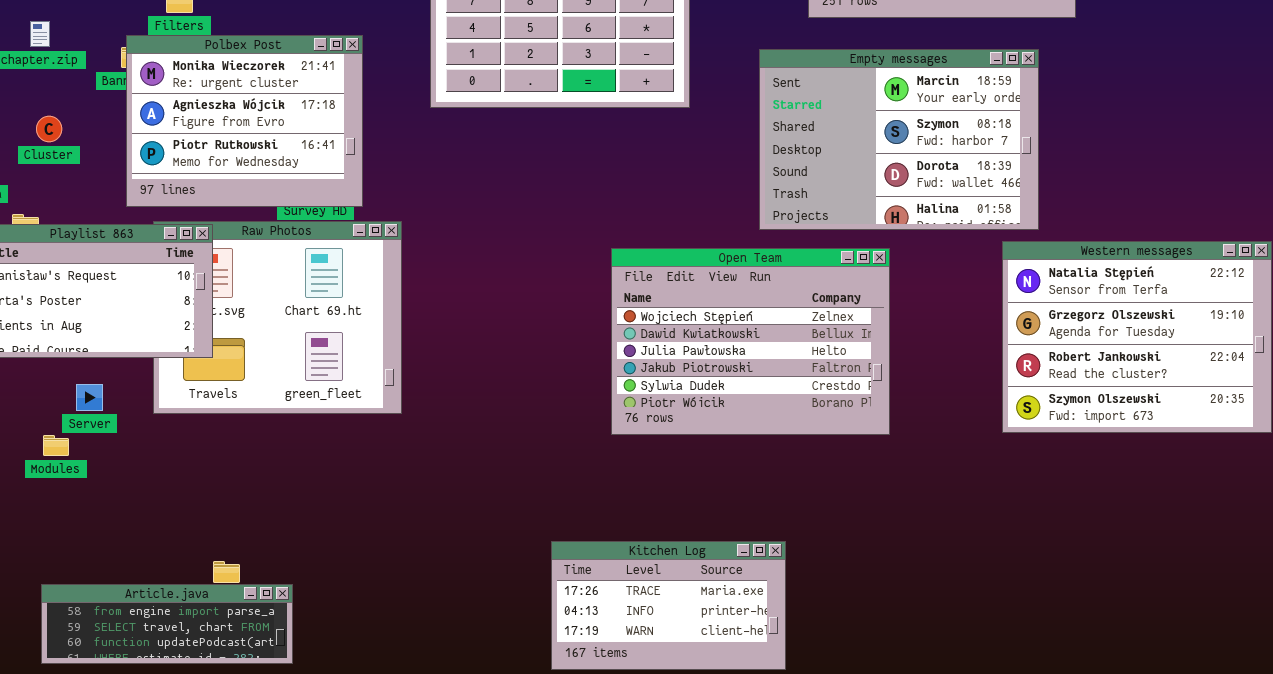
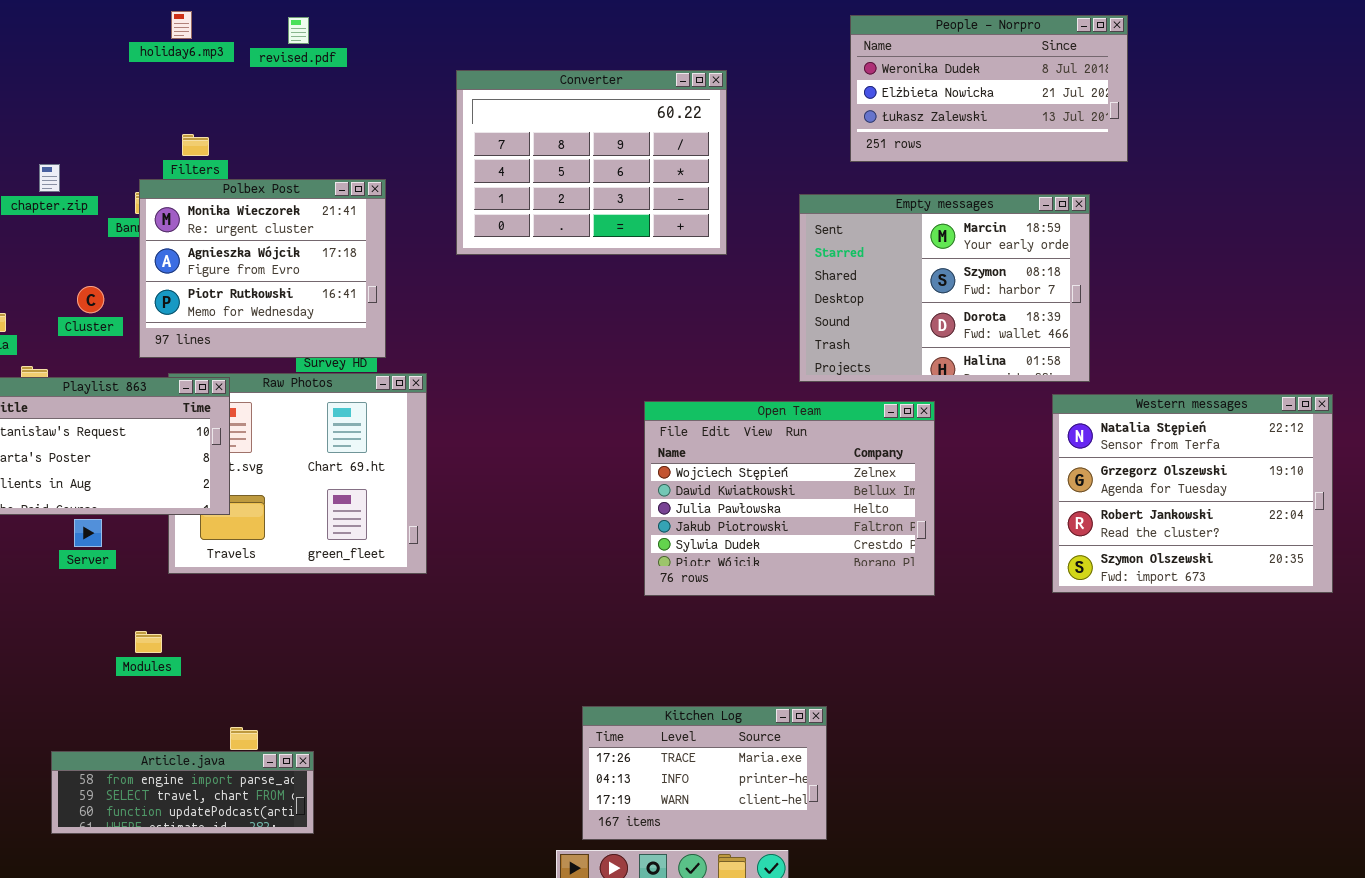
Cluster: [36,116,62,142] -> [77,286,104,313], moved
Server: [76,384,103,411] -> [74,519,102,547], moved
Modules: [43,435,69,456] -> [135,631,162,653], moved

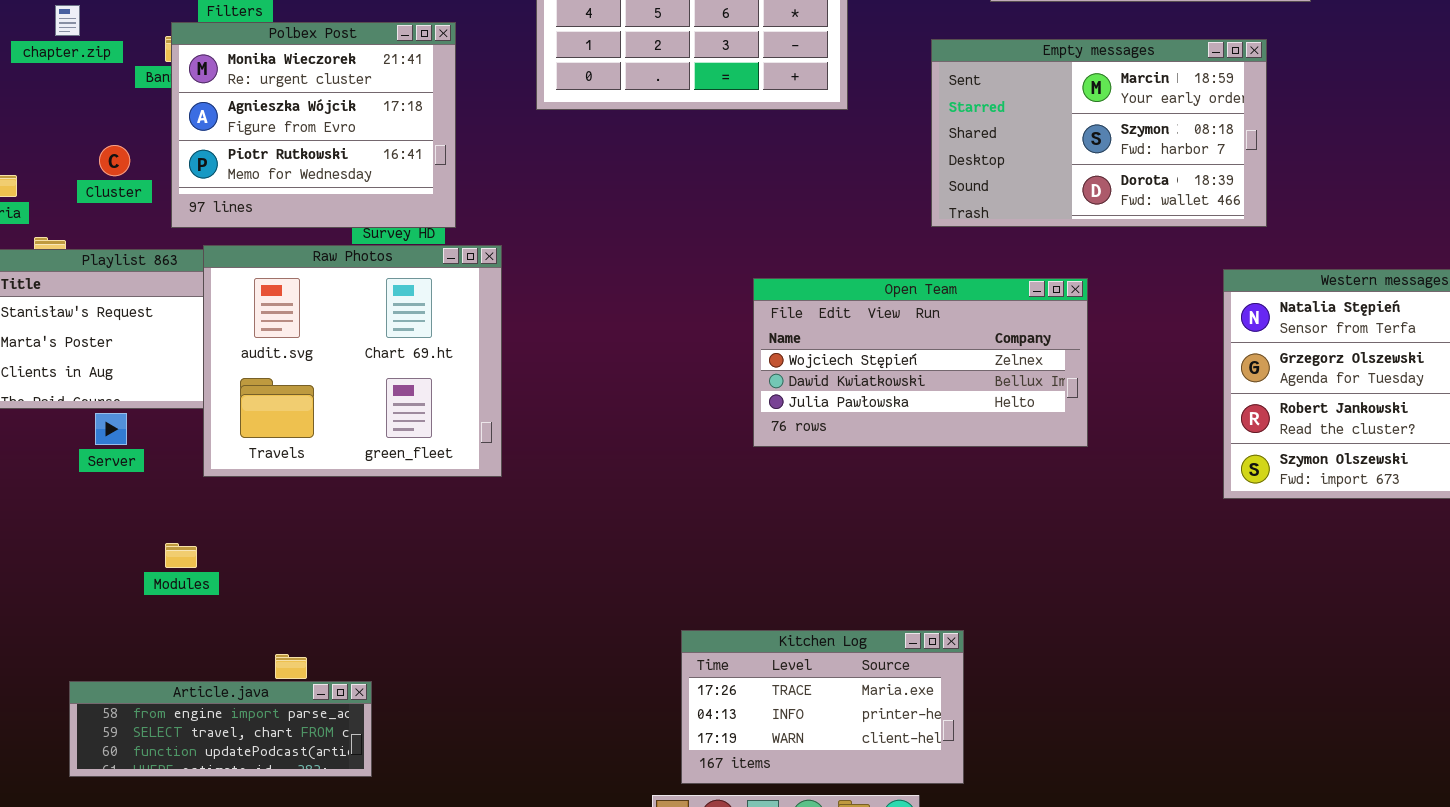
Empty messages: [799,194,1090,382] -> [931,39,1267,227], resized
Raw Photos: [168,373,427,574] -> [203,245,502,477], raised
Open Team: [644,401,935,596] -> [753,278,1088,447], resized

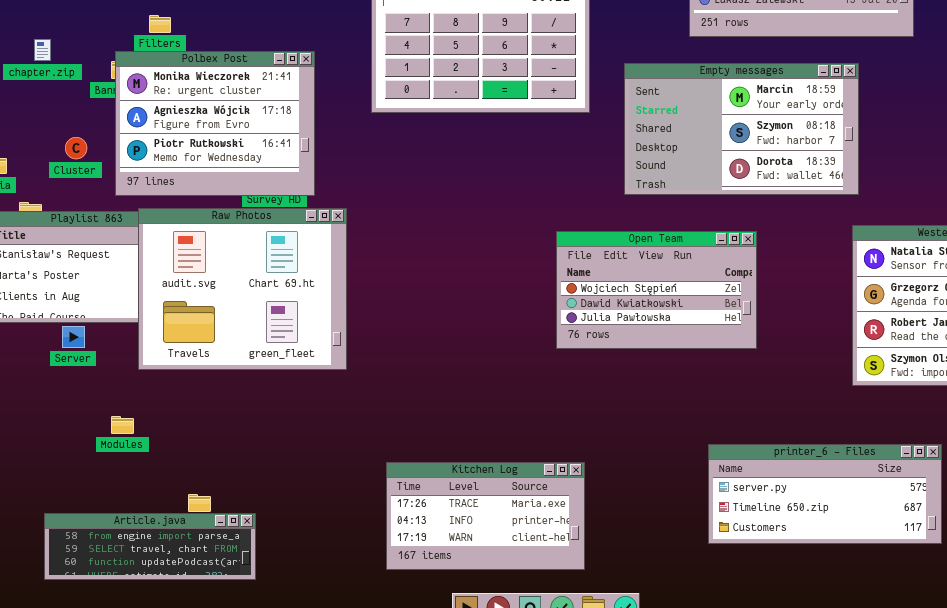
Empty messages: [931,39,1267,227] -> [624,63,859,195], moved
Open Team: [753,278,1088,447] -> [556,231,757,349], resized
printer_6 - Files: none -> [708,444,942,544], opened
Kitchen Log: [681,630,964,784] -> [386,462,585,570], moved

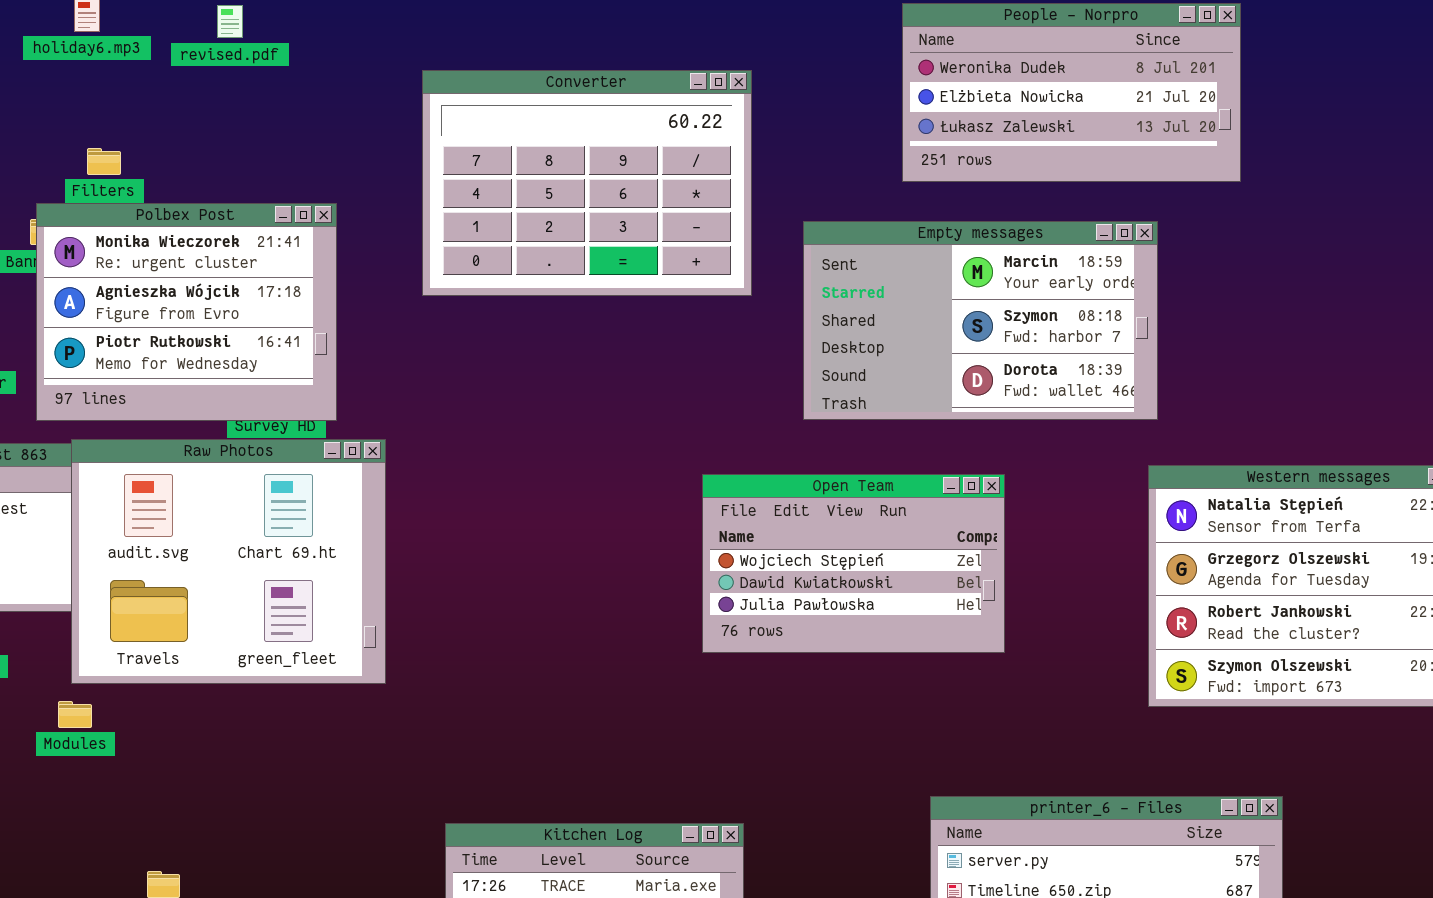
Modules: [111,416,134,434] -> [58,701,92,728], moved

